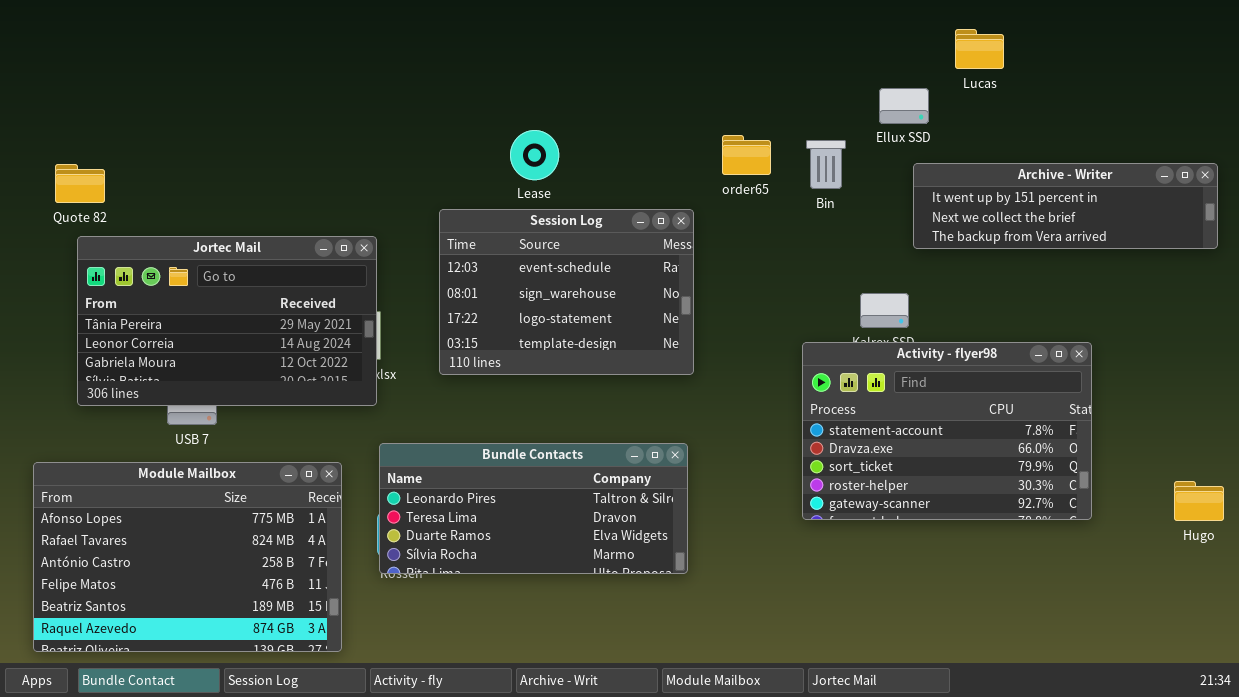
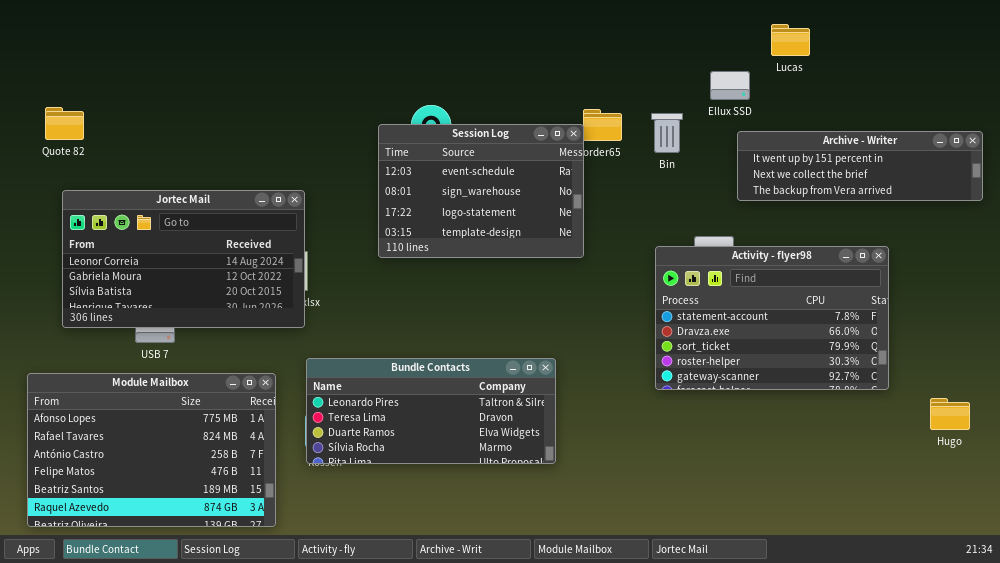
Quote 82: [55,164,105,203] -> [45,107,84,140], moved
Session Log: [439,209,694,375] -> [378,124,584,258], moved
Jortec Mail: [77,236,377,406] -> [62,190,305,328], scrolled down 1 row
Activity - flyer98: [802,342,1092,520] -> [655,246,889,390], moved
Hugo: [1174,481,1224,521] -> [930,398,970,430], moved

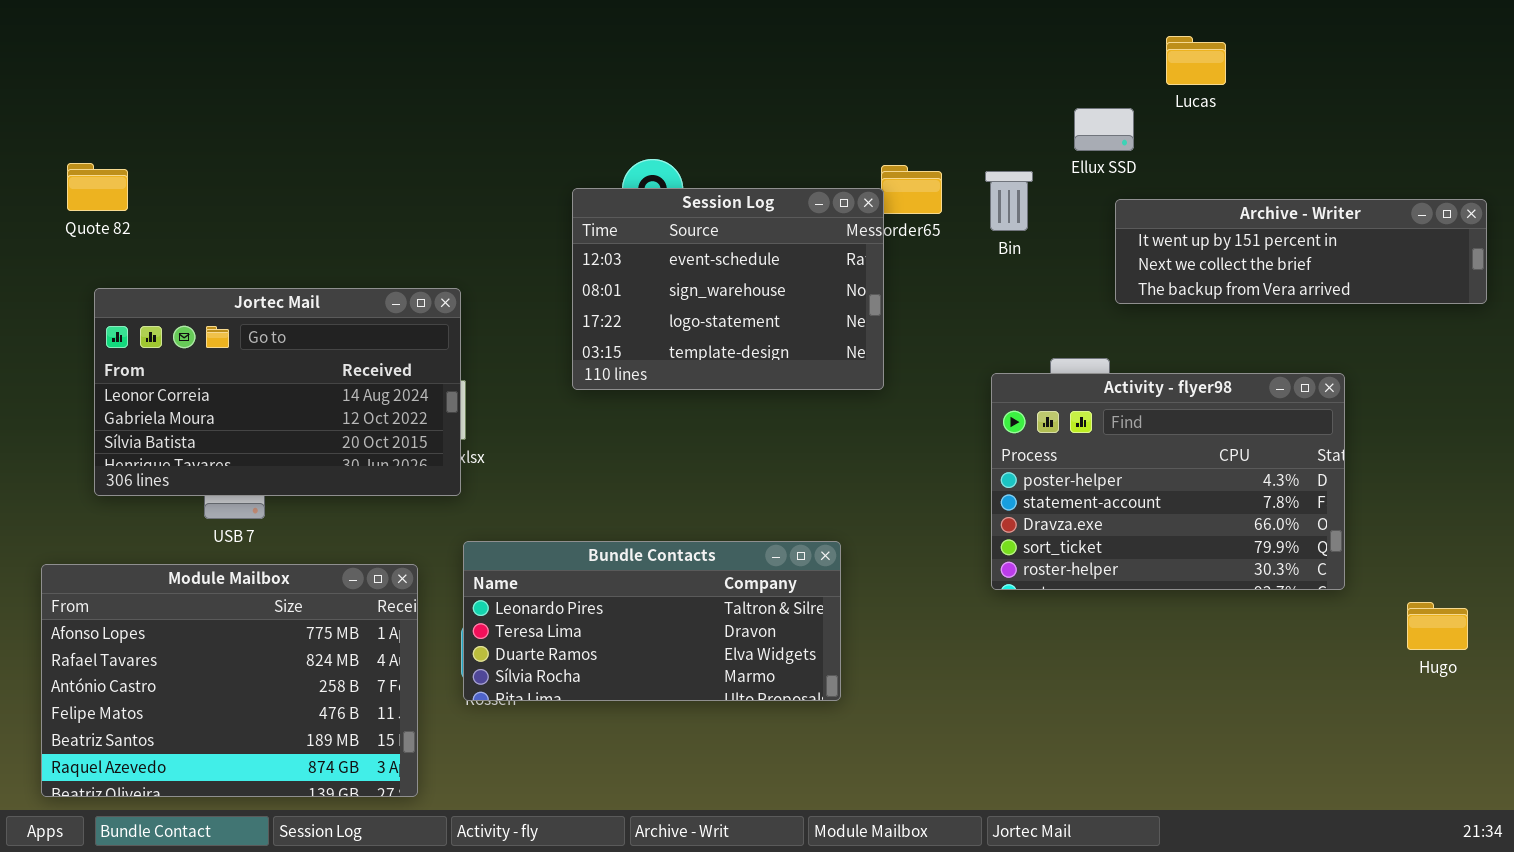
Activity - flyer98: [655,246,889,390] -> [991,373,1345,590], scrolled up 1 row

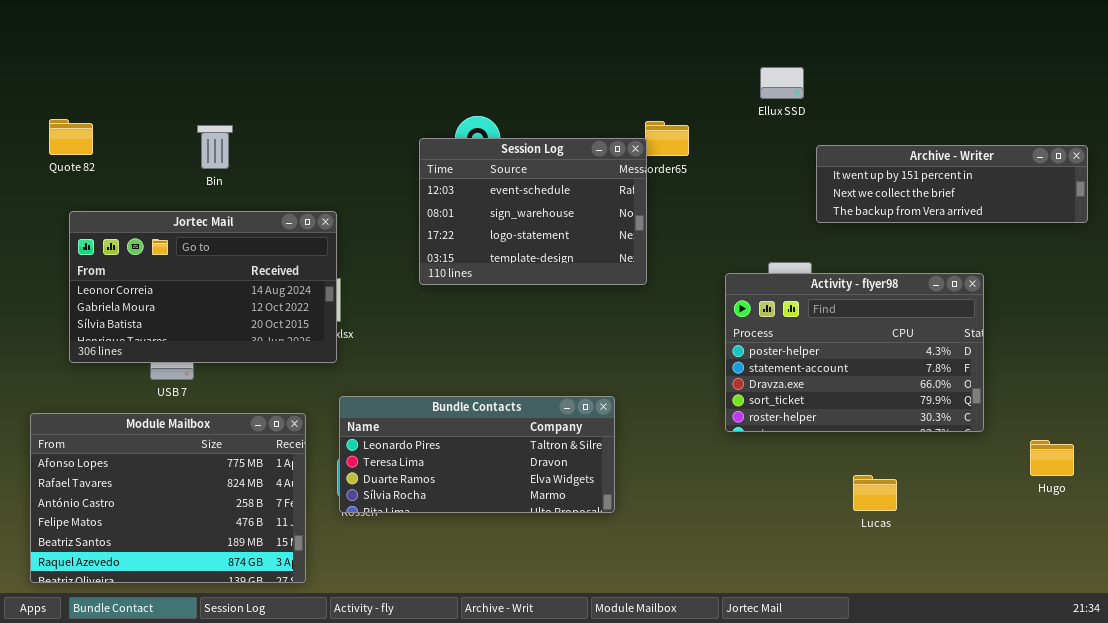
Lucas: [1166,36,1226,85] -> [853,475,897,511], moved
Ellux SSD: [1074,108,1134,151] -> [760,67,804,99], moved
Bin: [985,171,1033,231] -> [197,125,233,169], moved

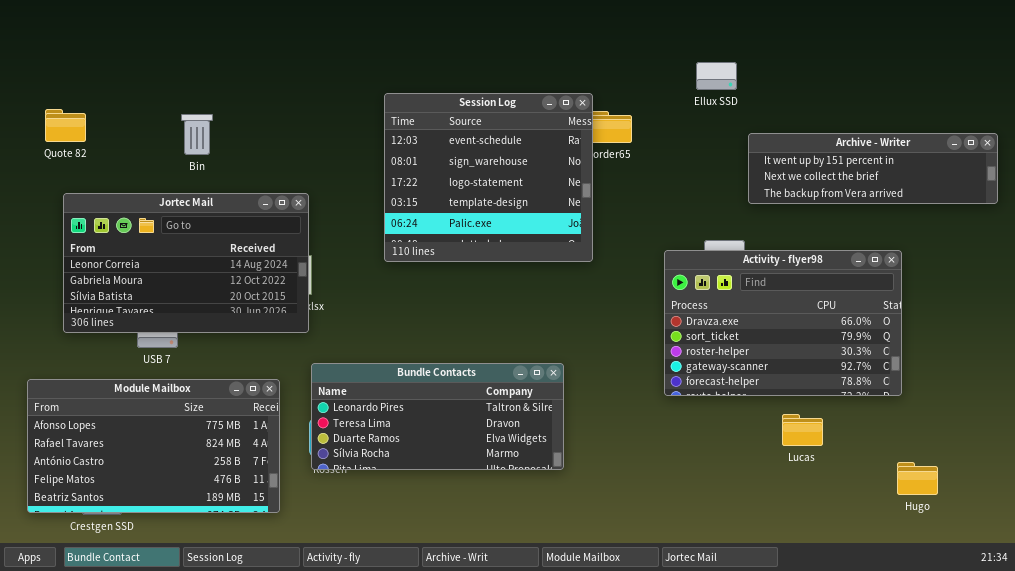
Session Log: [419,138,647,285] -> [384,93,593,262], resized
Activity - flyer98: [725,273,984,432] -> [664,250,902,396], scrolled down 2 rows
Module Mailbox: [30,413,306,583] -> [27,379,280,513], resized
Hugo: [1030,440,1074,476] -> [897,462,938,495], moved
Lucas: [853,475,897,511] -> [782,414,823,446], moved

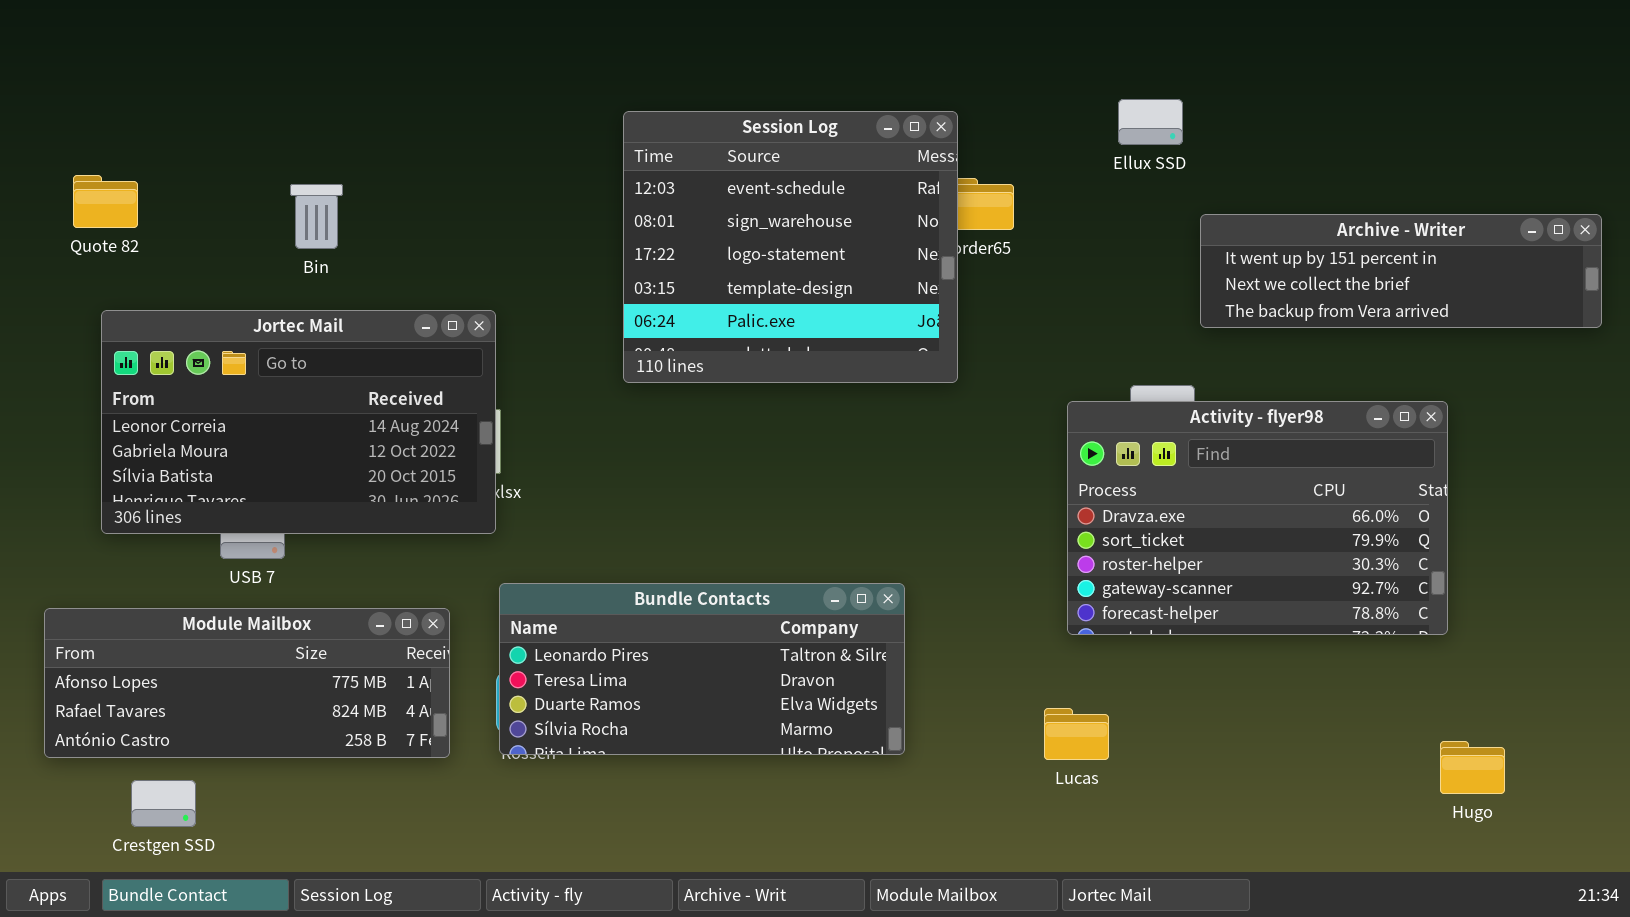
Session Log: [384,93,593,262] -> [623,111,958,383], moved
Module Mailbox: [27,379,280,513] -> [44,608,450,758], resized
Lucas: [782,414,823,446] -> [1044,708,1109,760], moved

